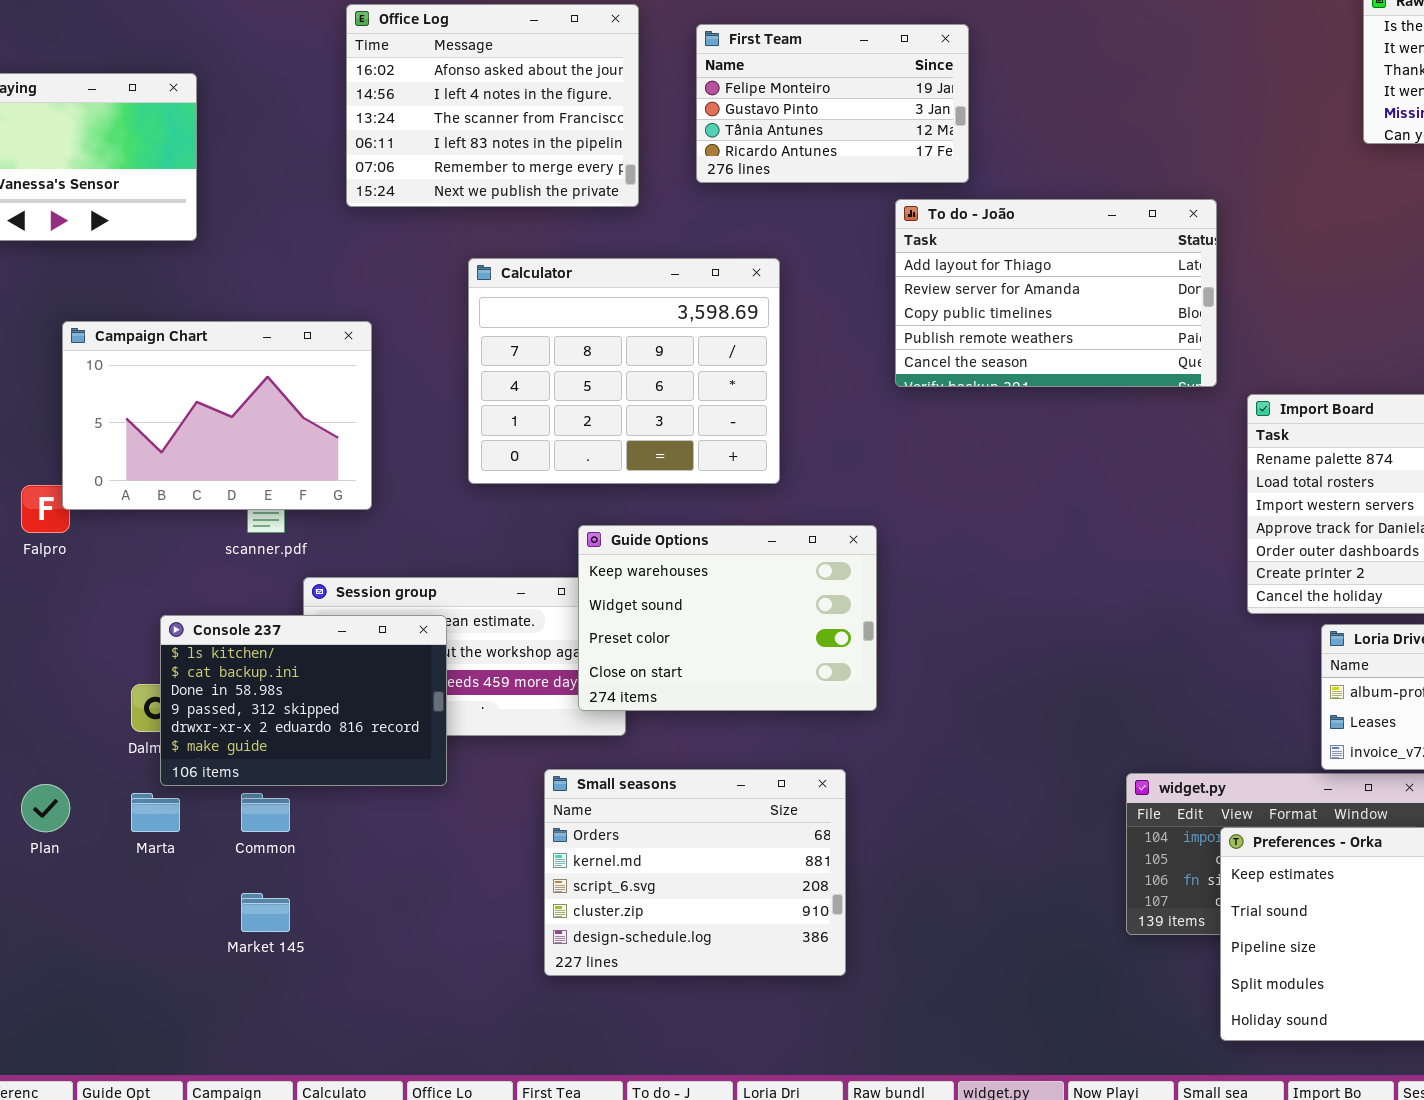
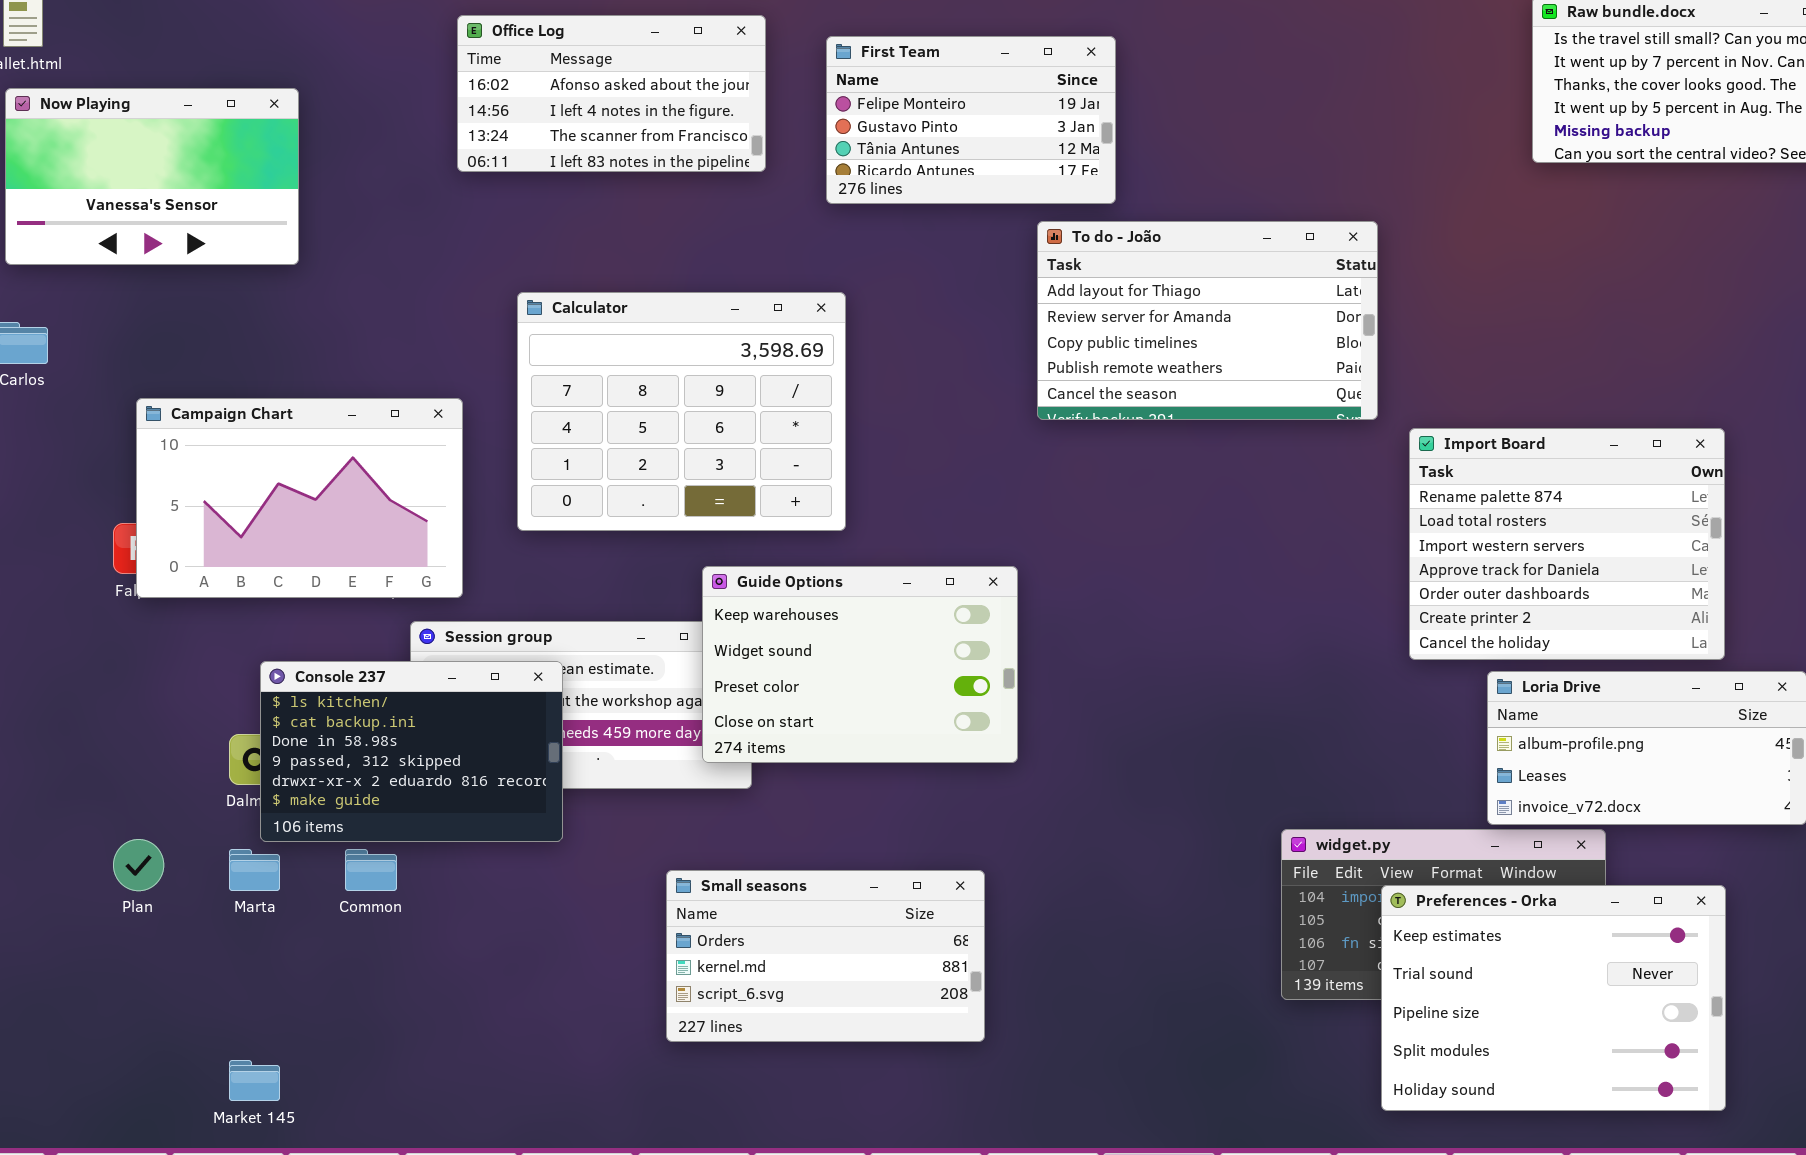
Office Log: [346,4,639,207] -> [457,15,766,172], resized
Calculator: [468,258,780,484] -> [517,292,846,531], moved
Campaign Chart: [62,321,372,510] -> [136,398,463,598], moved
Small seasons: [544,769,846,976] -> [666,870,985,1042], resized
Market 145: [241,893,290,932] -> [229,1060,280,1101], moved

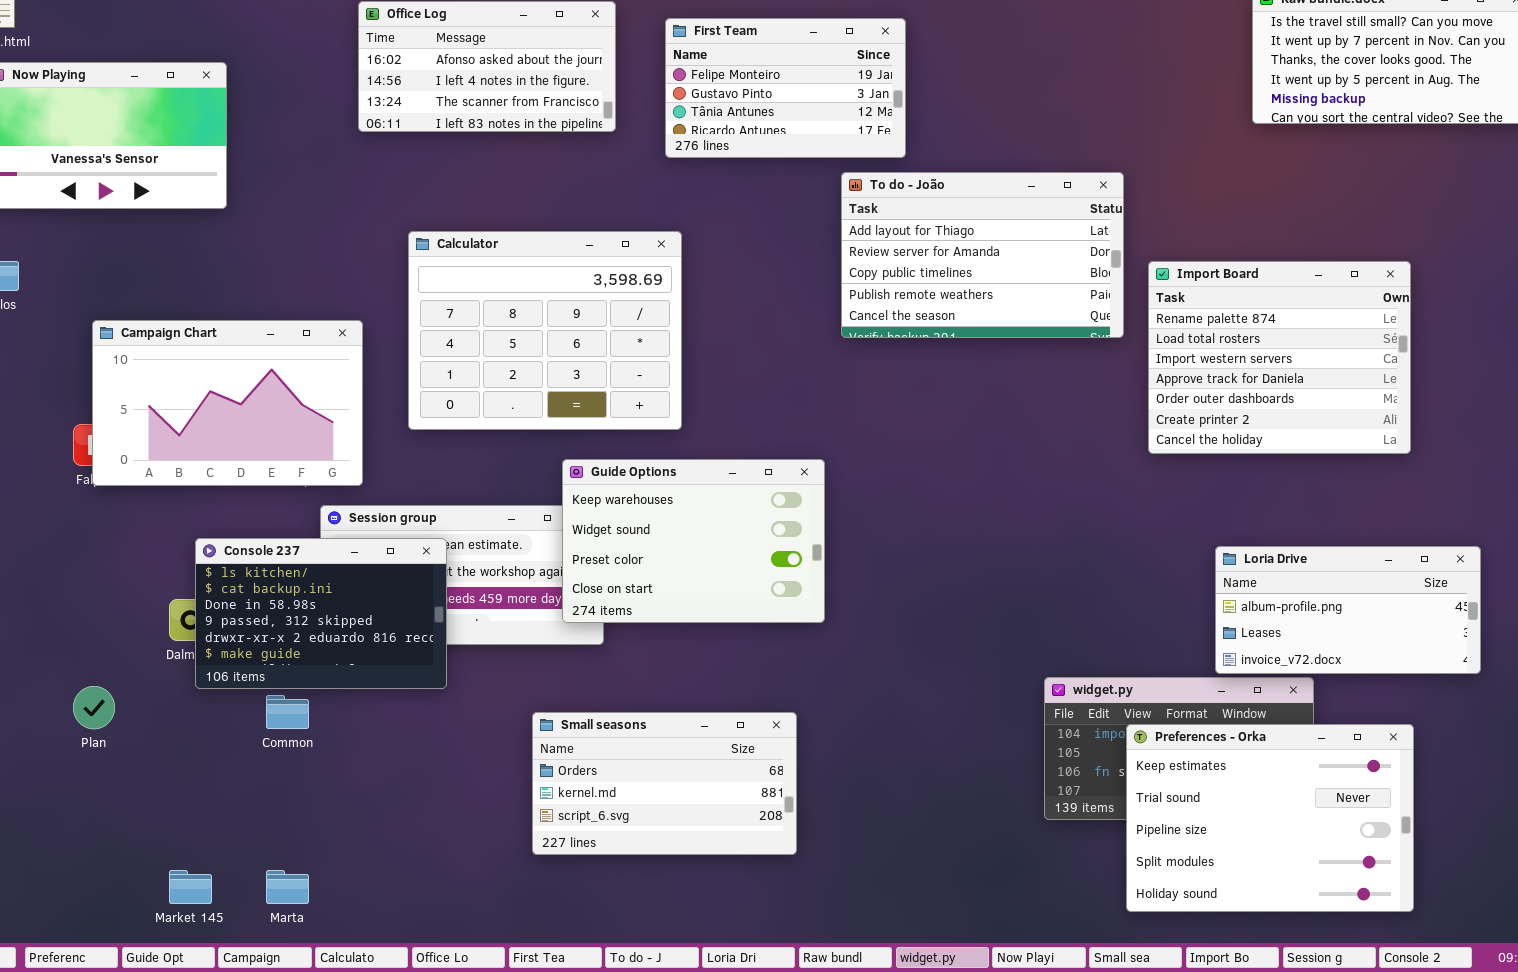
Import Board: [1409,428,1725,660] -> [1148,261,1411,454], moved
Marta: [229,849,280,891] -> [266,870,309,904], moved

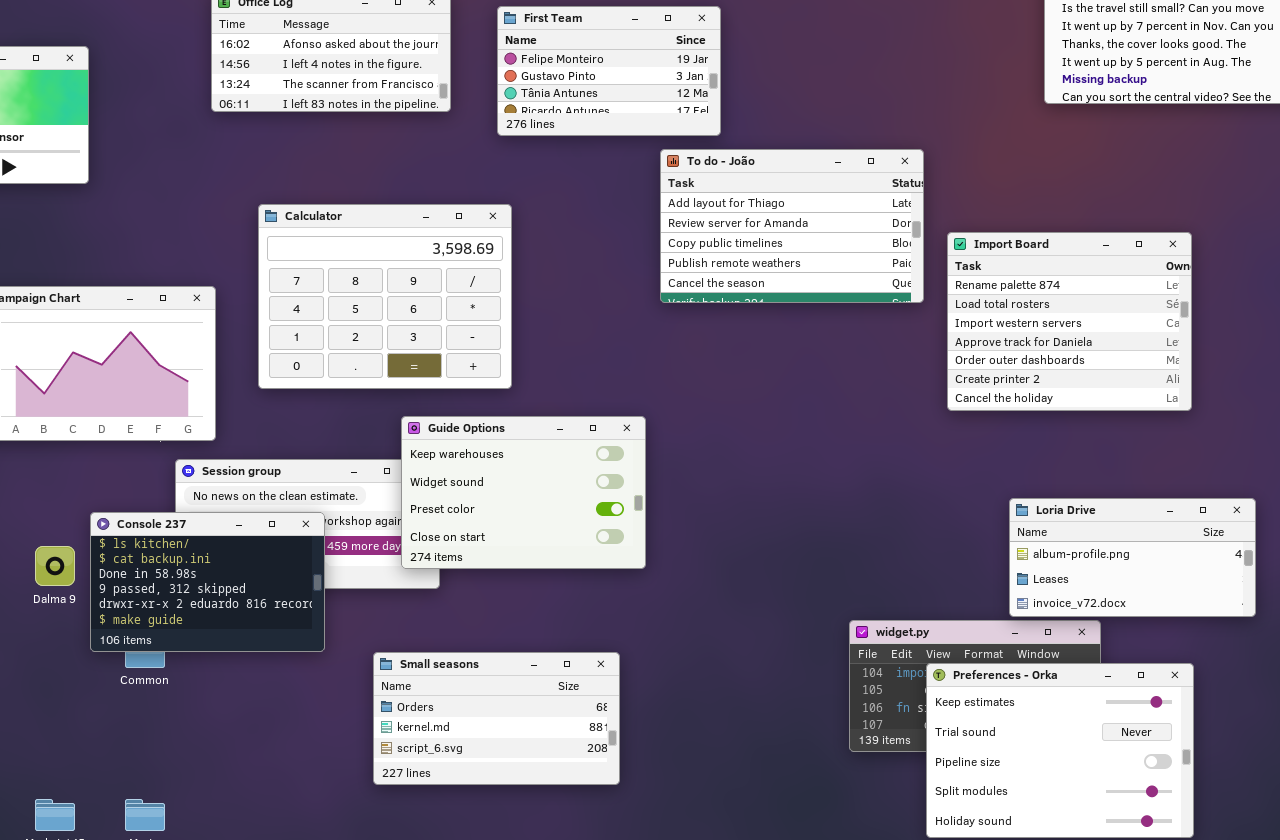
Console 237: [195,538,447,689] -> [90,512,325,652], moved

